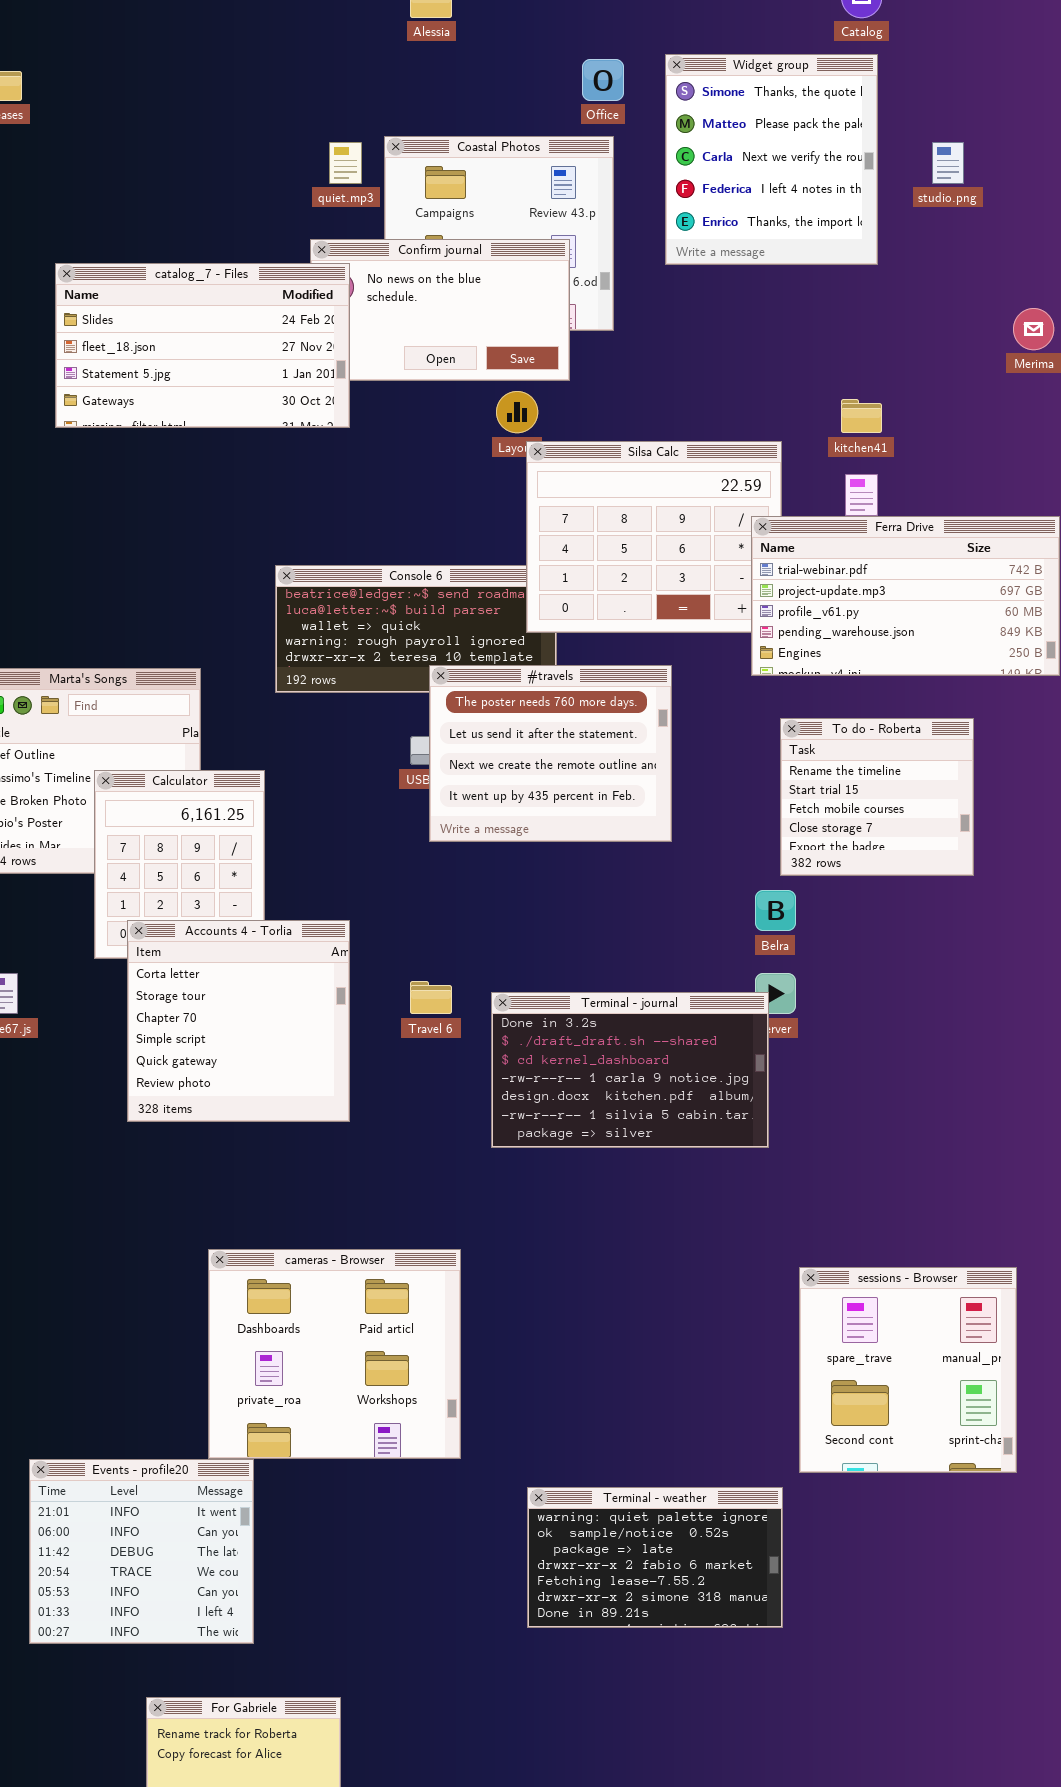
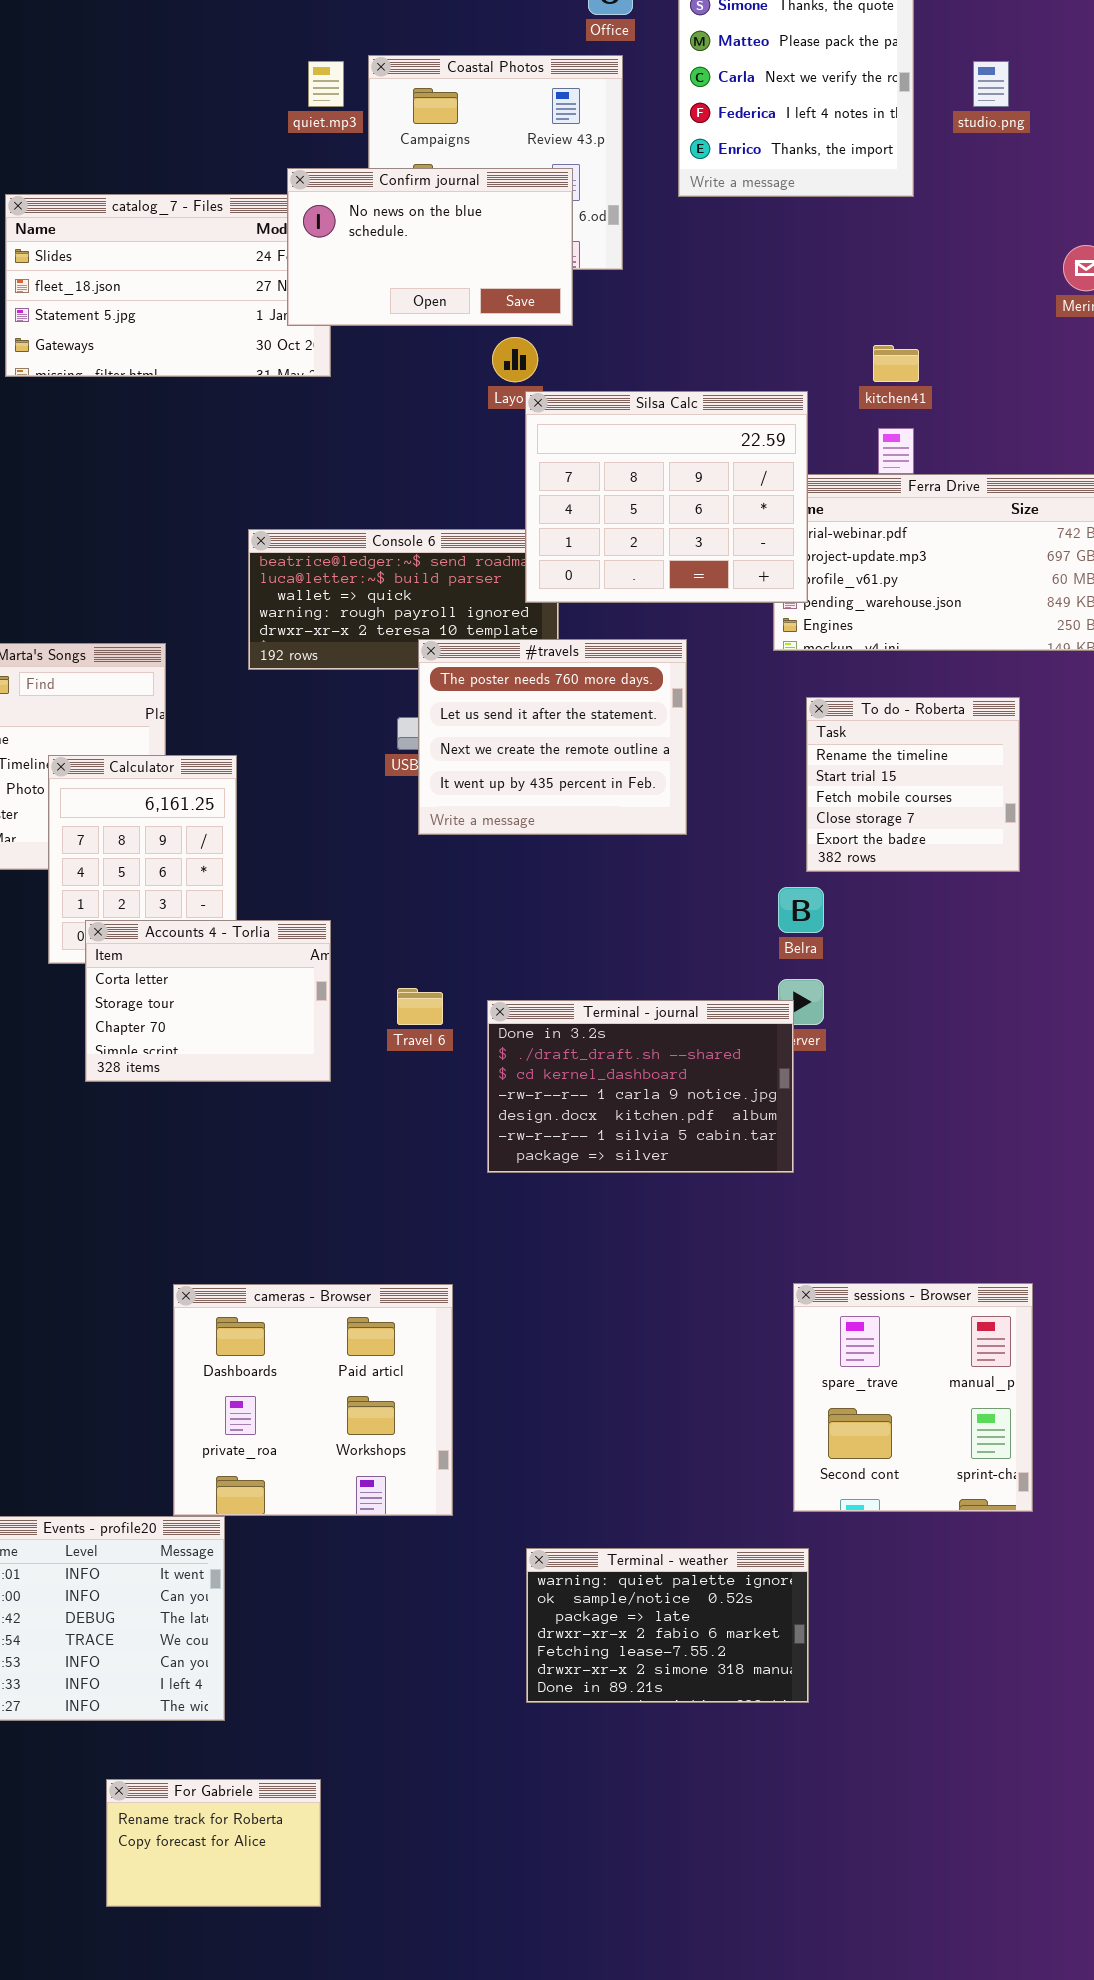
Confirm journal: [310,239,570,381] -> [287,168,573,326], raised
Silsa Calc: [526,441,782,633] -> [525,391,808,603], raised
Accounts 4 - Torlia: [127,920,350,1122] -> [85,920,331,1082], resized
sessions - Browser: [799,1267,1017,1473] -> [793,1283,1033,1512], moved

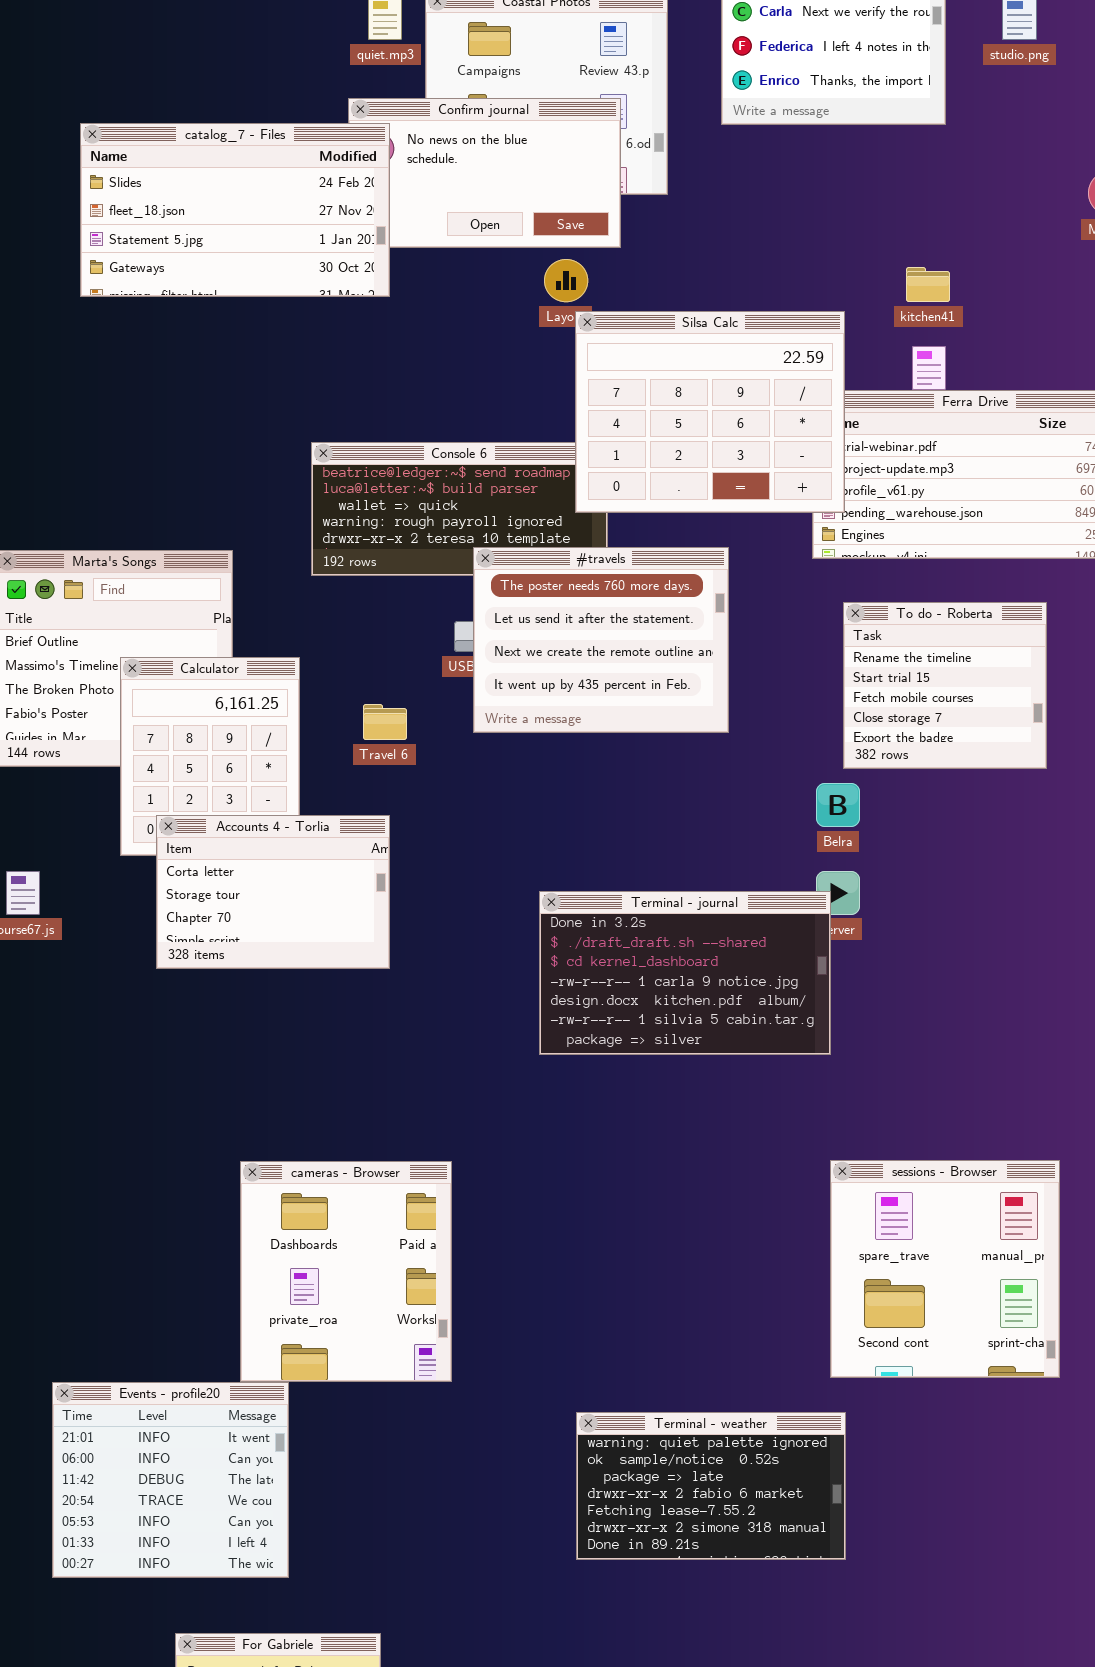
catalog_7 - Files: [5,194,331,377] -> [80,123,390,297], raised
Travel 6: [397,988,443,1025] -> [363,704,407,740], moved
cameras - Browser: [173,1284,453,1516] -> [240,1161,452,1382], resized

